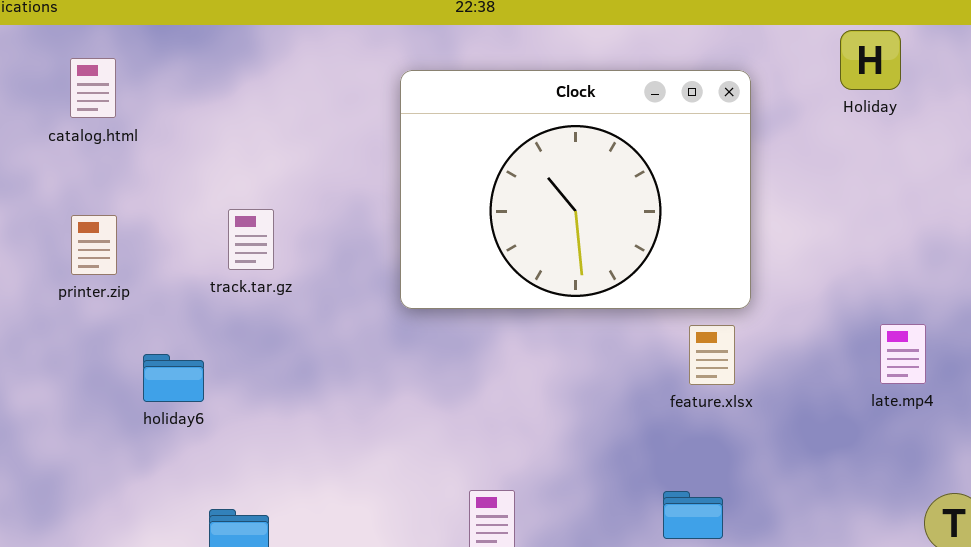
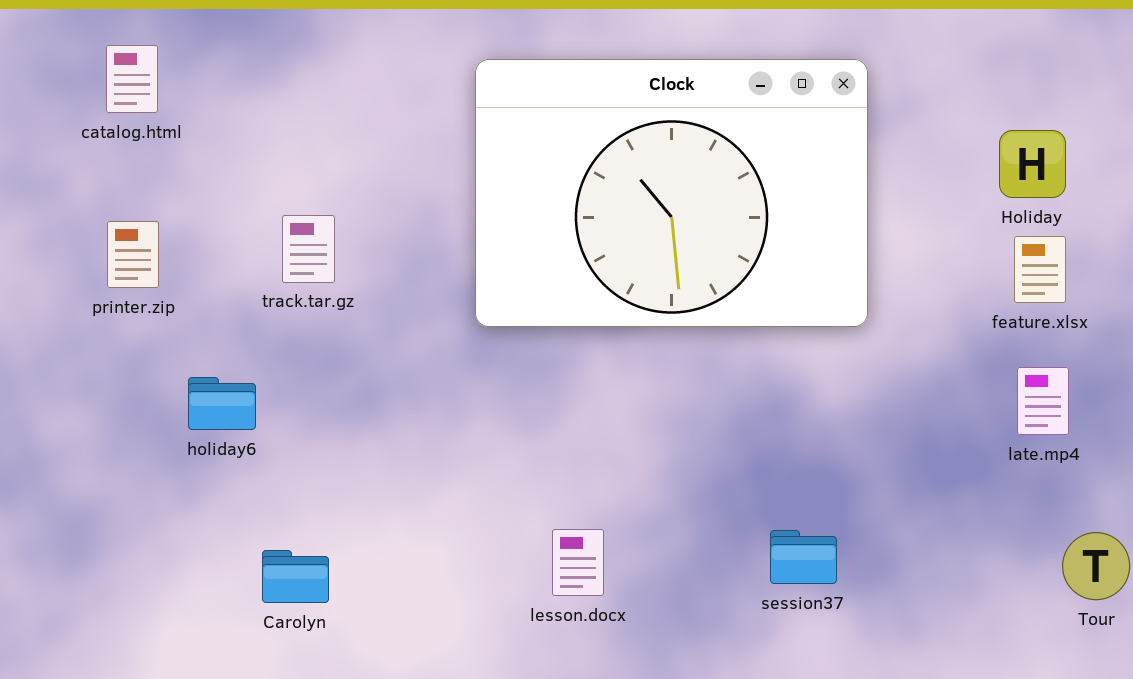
Holiday: [840,30,901,90] -> [999,130,1066,198], moved
late.mp4: [880,324,926,384] -> [1017,367,1069,435], moved
feature.xlsx: [689,325,735,385] -> [1014,236,1066,303], moved

